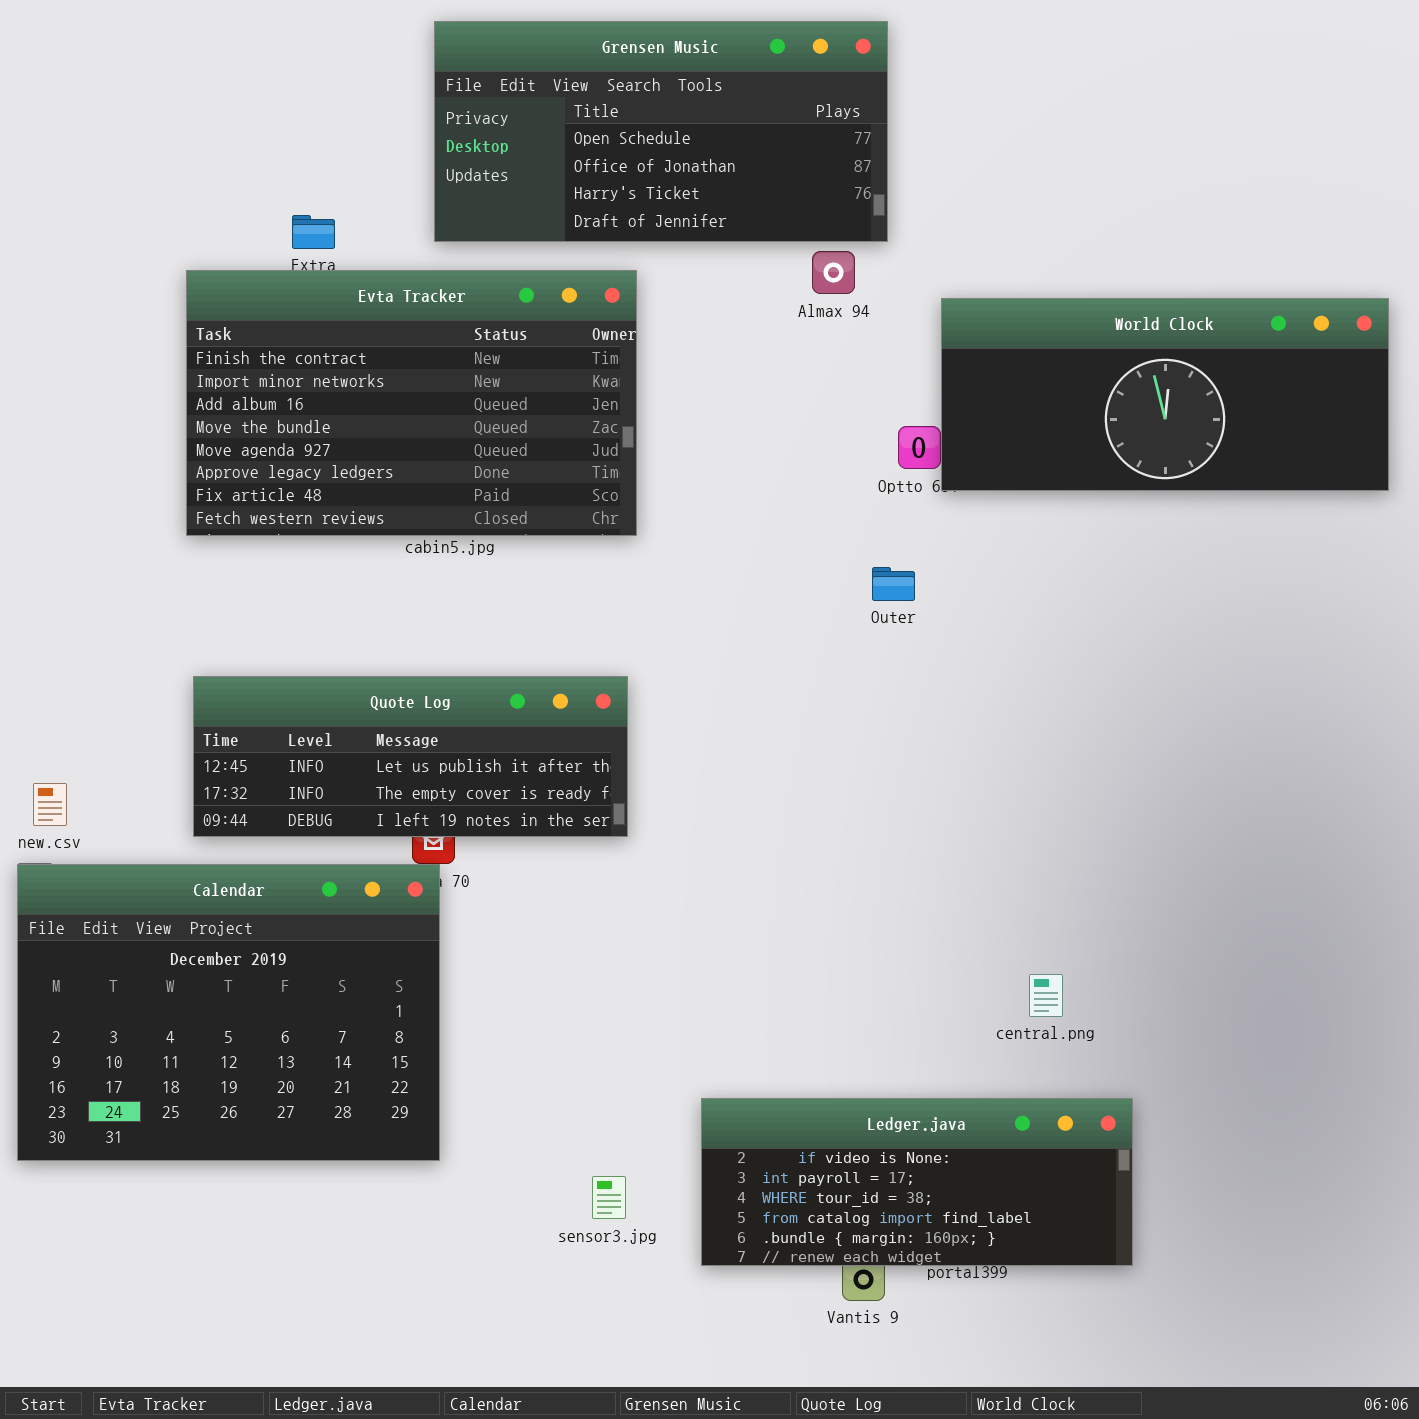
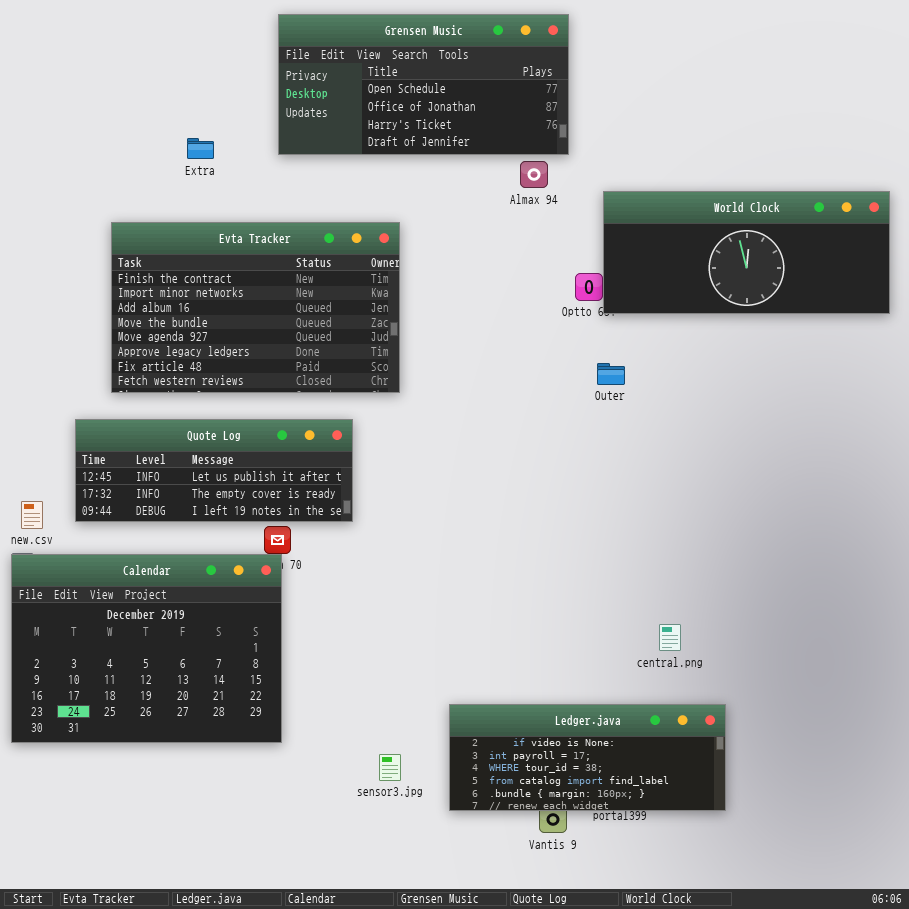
Evta Tracker: [186,270,637,536] -> [111,222,400,393], moved
Outer: [872,567,915,601] -> [597,363,625,385], moved
Quote Log: [193,676,628,837] -> [75,419,353,522], moved

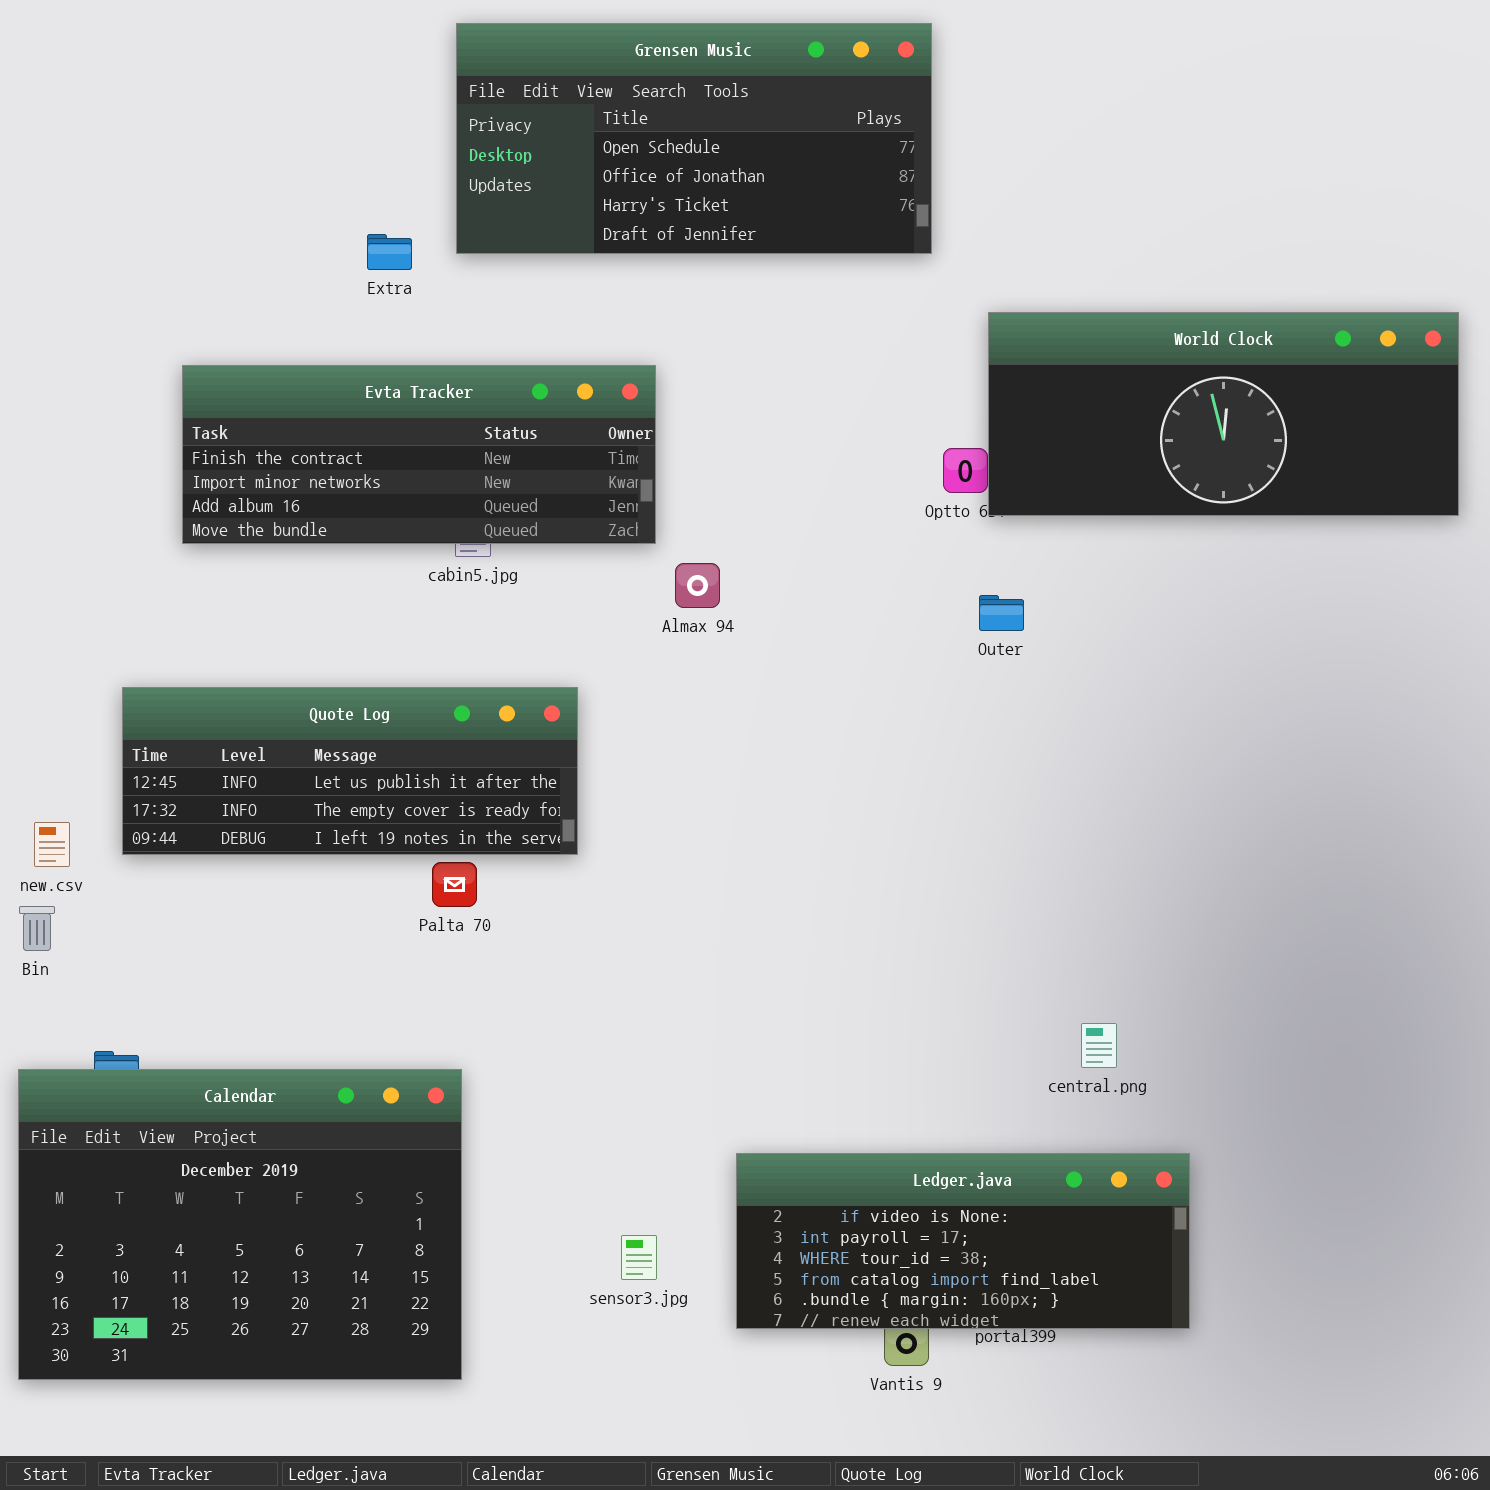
Extra: [187,138,214,159] -> [367,234,412,270], moved
Almax 94: [520,161,548,188] -> [675,563,720,608], moved
Evta Tracker: [111,222,400,393] -> [182,365,656,544], resized
Calendar: [11,554,282,743] -> [18,1069,462,1380], moved

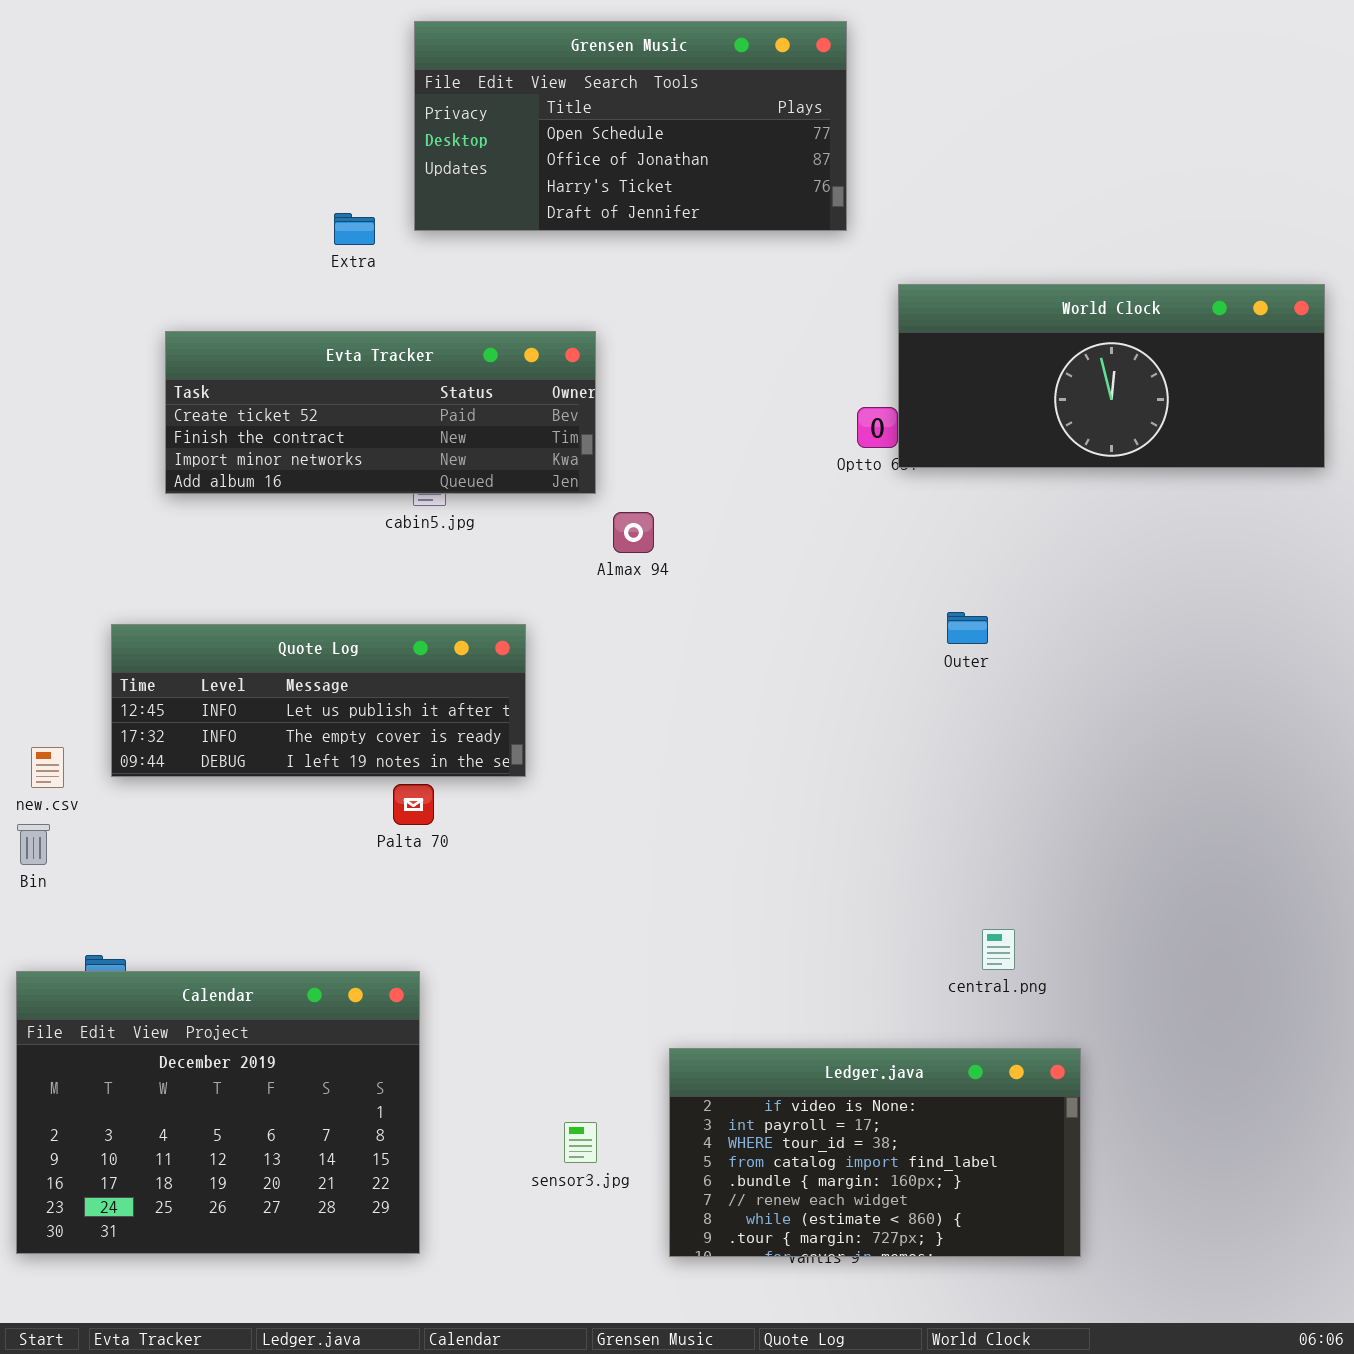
Evta Tracker: [182,365,656,544] -> [165,331,596,494], scrolled up 1 row
Outer: [979,595,1024,631] -> [947,612,988,644], moved
Ledger.java: [736,1153,1190,1329] -> [669,1048,1081,1257], resized

